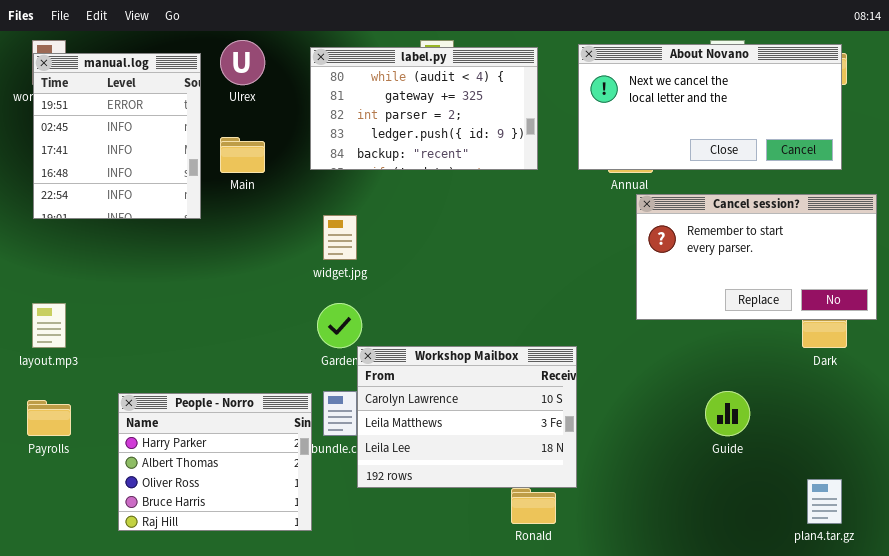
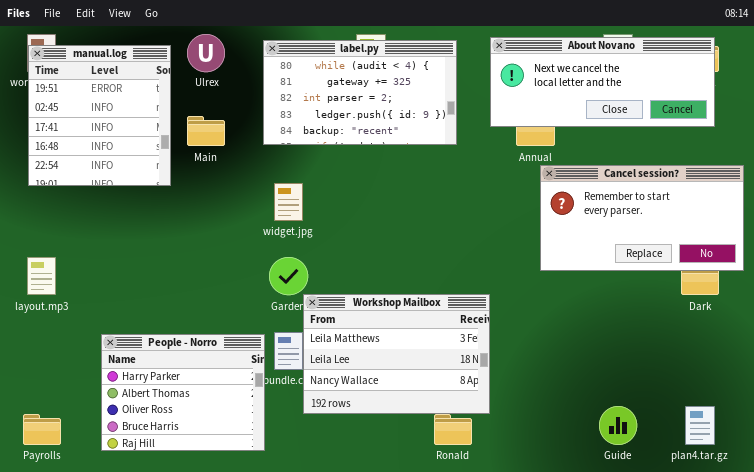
About Novano: [578,44,842,170] -> [490,37,715,127], resized
Workshop Mailbox: [357,346,577,488] -> [303,294,490,414], scrolled down 1 row
Guide: [705,391,750,436] -> [599,406,637,445], moved
Payrolls: [27,400,71,436] -> [23,414,61,445], moved

